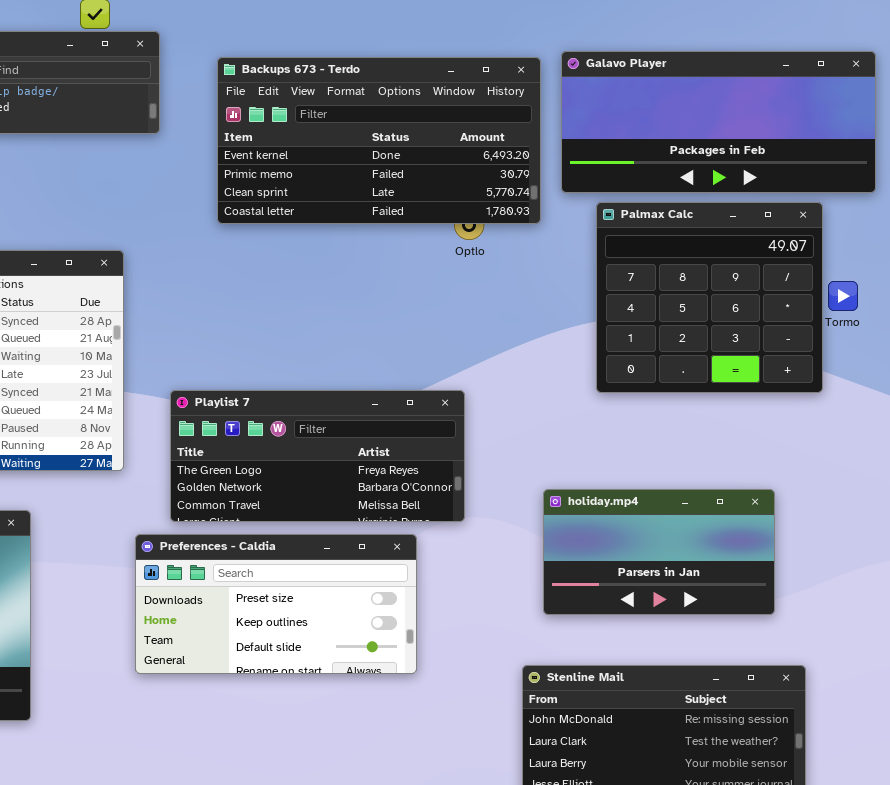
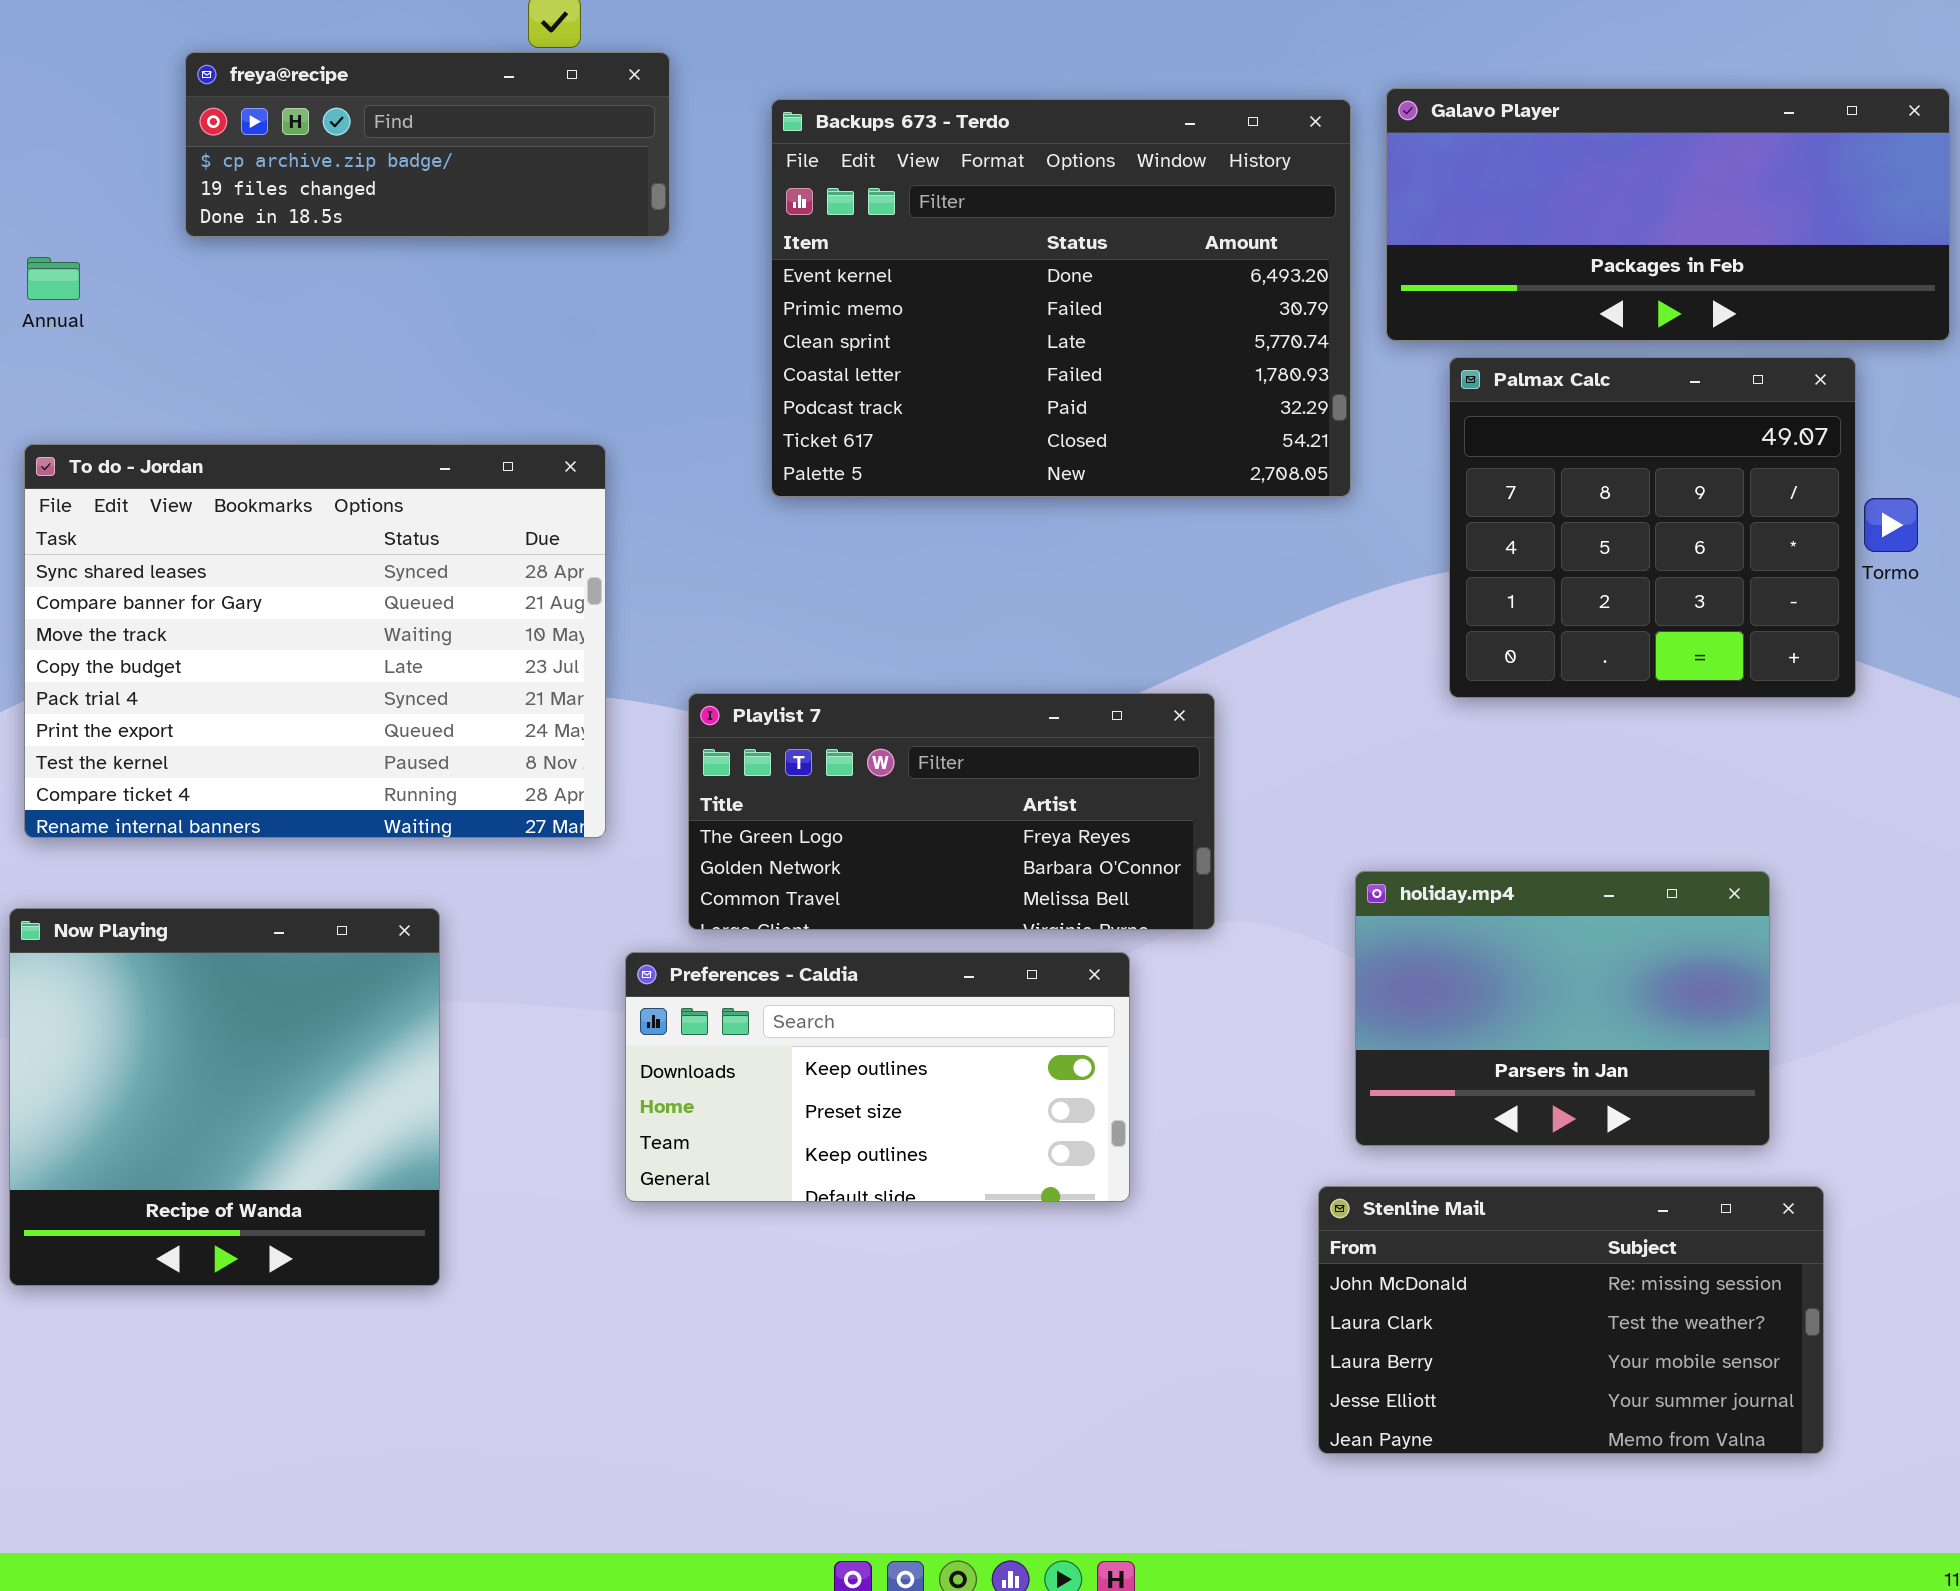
Backups 673 - Terdo: [217,57,541,224] -> [771,99,1351,497], resized
holiday.mp4: [543,489,775,615] -> [1355,871,1770,1146], resized
Preferences - Caldia: [135,534,417,674] -> [625,952,1130,1202], scrolled up 1 row

